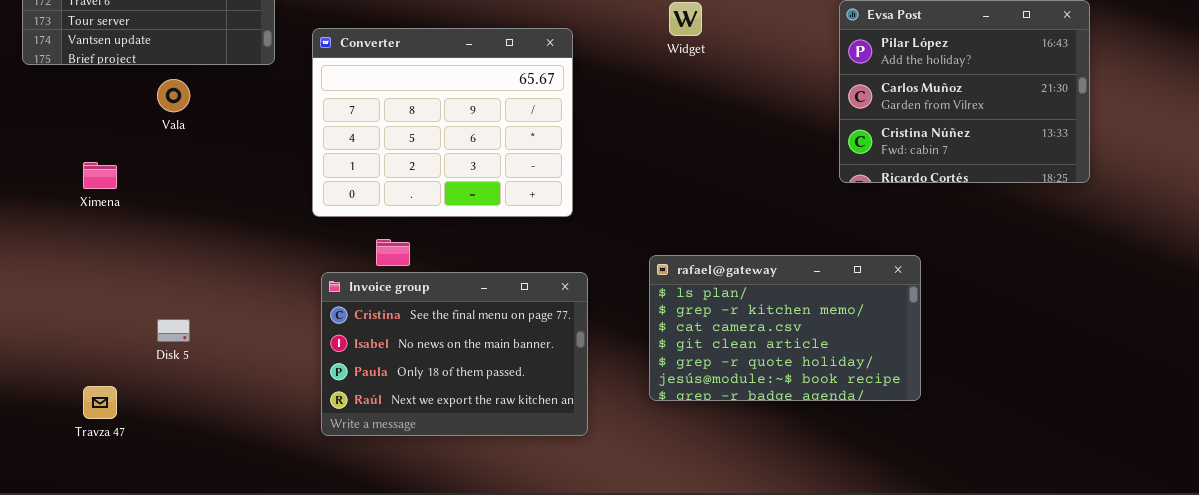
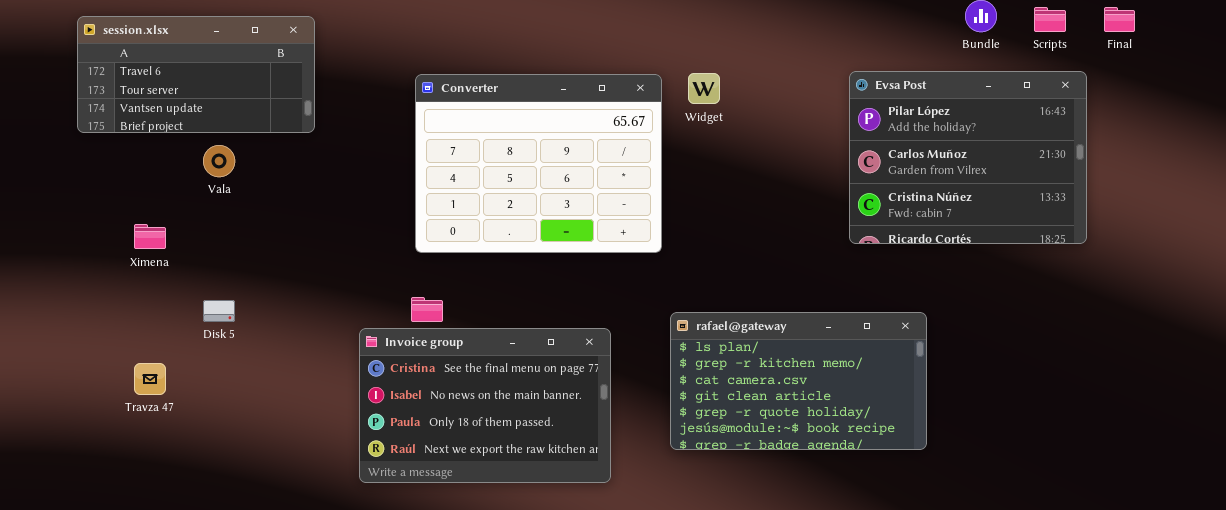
Converter: [312,28,573,217] -> [415,74,662,253], moved
Disk 5: [157,319,190,342] -> [203,300,235,322], moved
Travza 47: [83,386,117,419] -> [134,363,166,395], moved

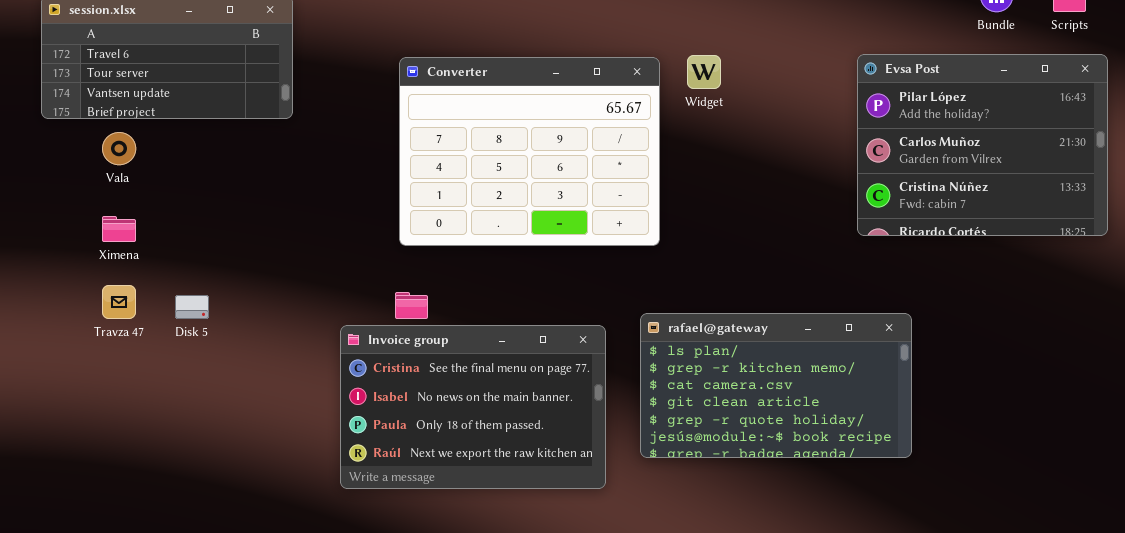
Vala: [203,145,235,177] -> [102,132,136,165], moved
rafael@gateway: [670,312,927,450] -> [640,313,912,458], moved
Travza 47: [134,363,166,395] -> [102,285,136,319], moved

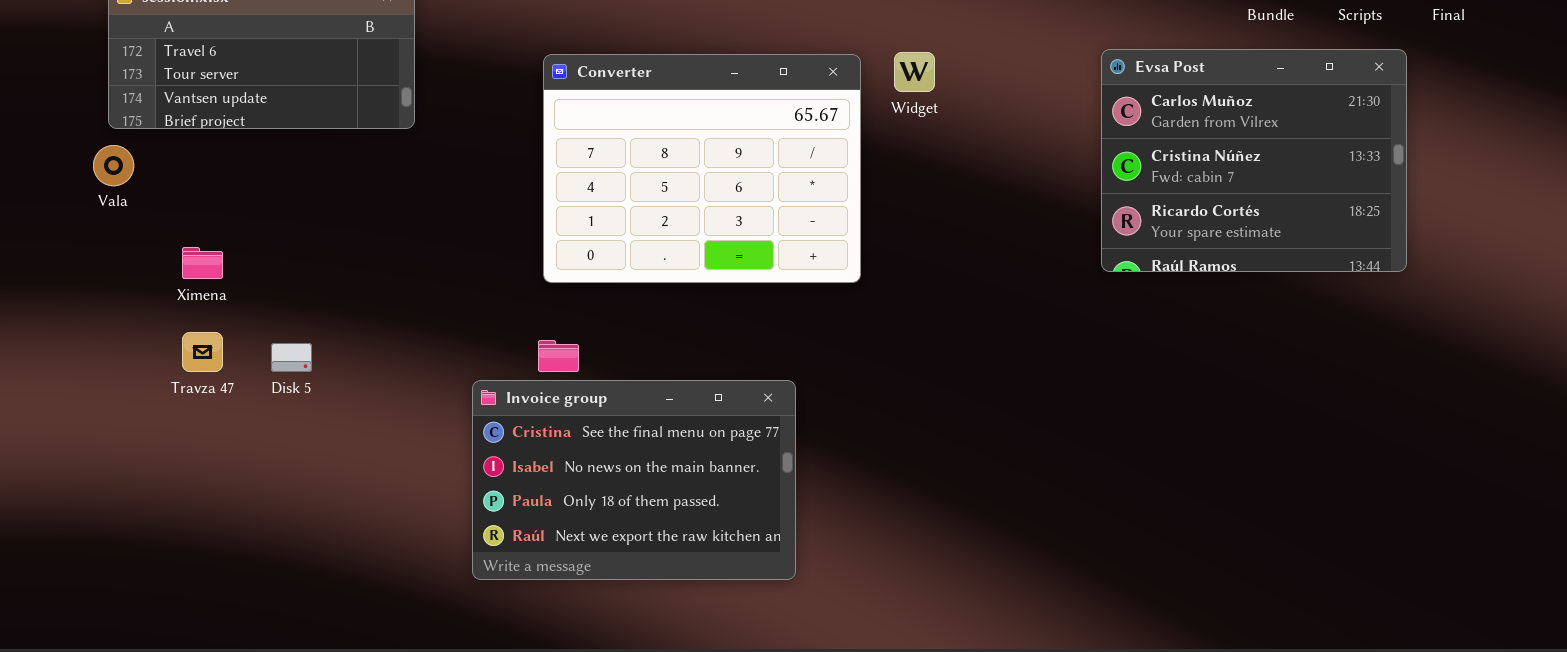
Evsa Post: [857,54,1108,236] -> [1101,49,1407,272], scrolled down 1 row
Vala: [102,132,136,165] -> [93,145,134,186], moved
rafael@gateway: [640,313,912,458] -> none, closed

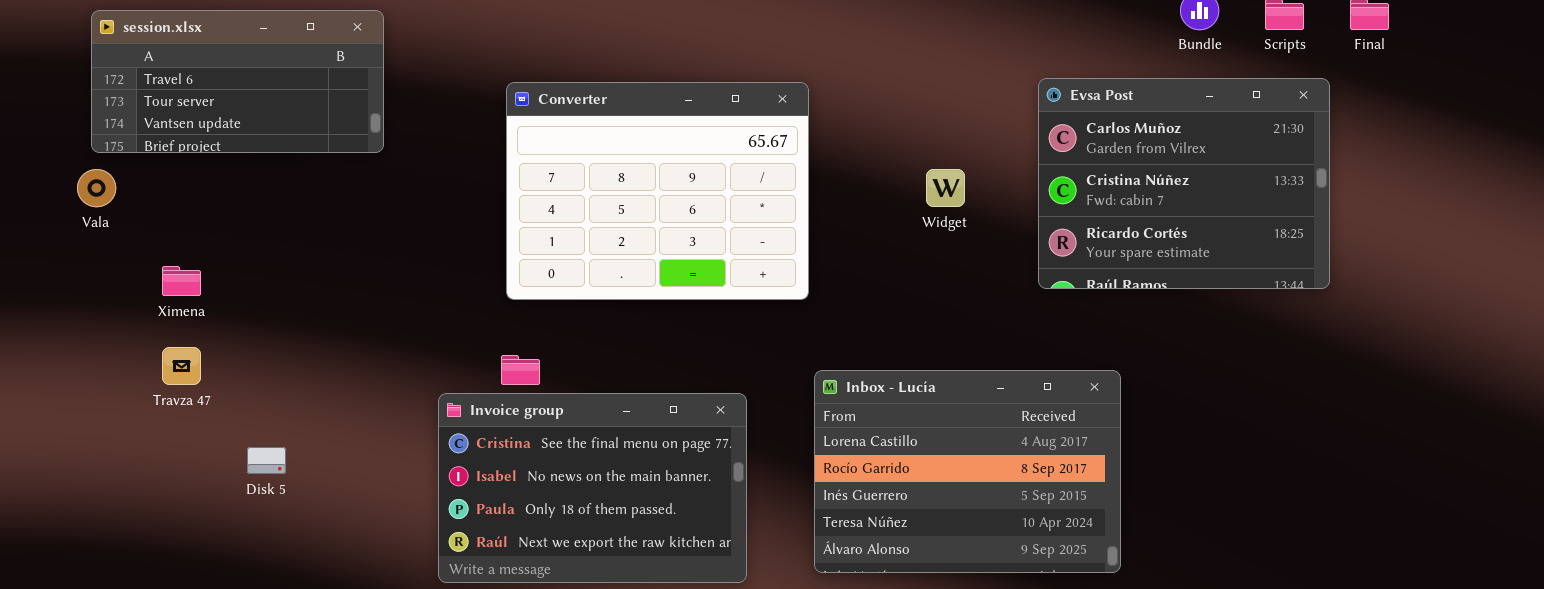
Widget: [894,52,935,92] -> [926,169,965,207], moved
Disk 5: [271,343,312,372] -> [247,447,286,474], moved
Inbox - Lucía: none -> [814,370,1121,573], opened

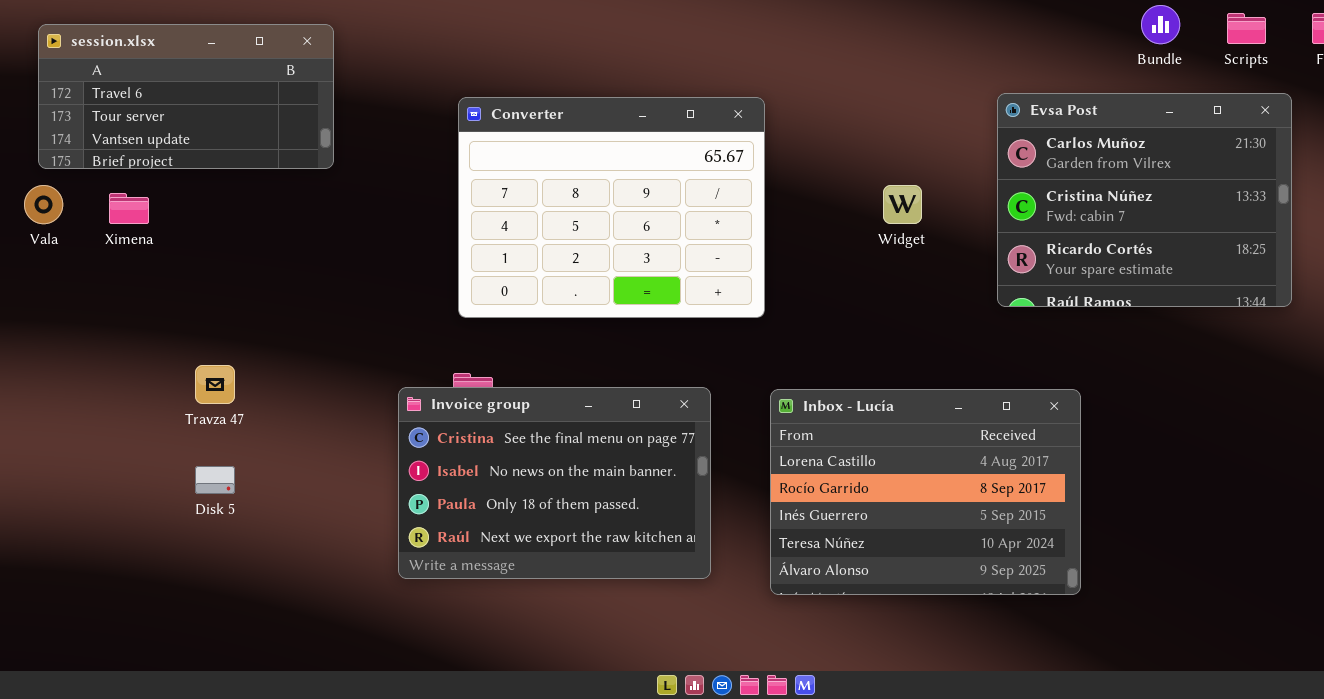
Ximena: [162,266,201,296] -> [109,193,149,224], moved
Travza 47: [162,347,201,385] -> [195,365,235,404], moved
Invoice group: [438,393,747,583] -> [398,387,711,579], moved

